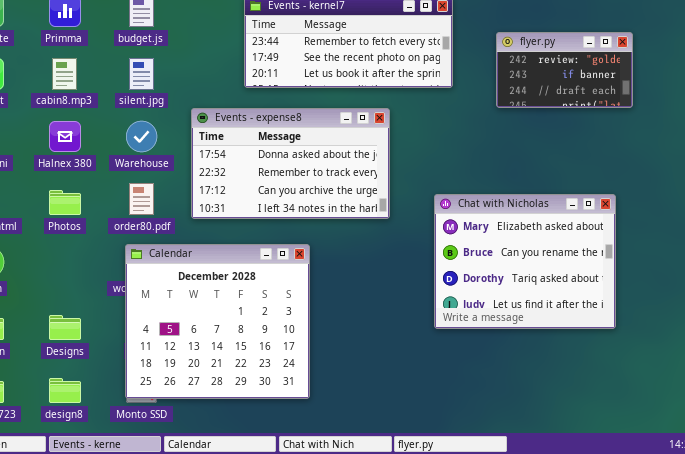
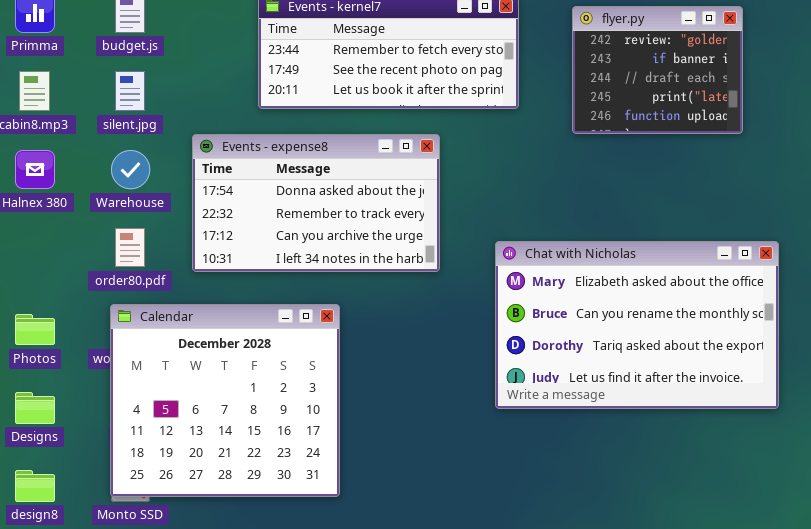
flyer.py: [496,32,633,108] -> [572,6,743,134], resized
Photos: [49,190,81,215] -> [15,314,55,345], moved
Chat with Nicholas: [434,194,616,329] -> [495,241,779,409], resized

